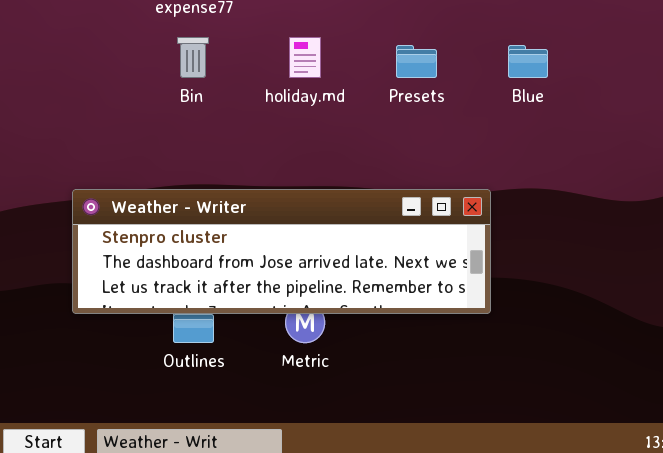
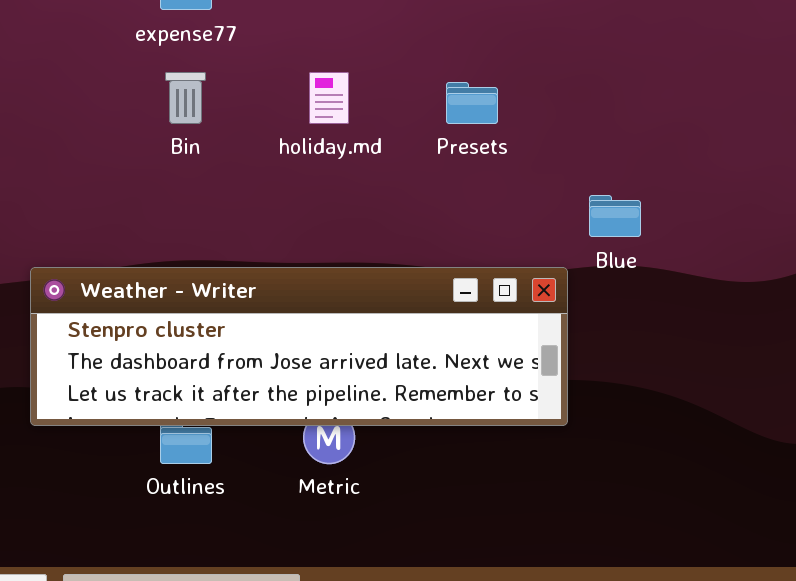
Blue: [508,45,548,78] -> [589,195,641,237], moved

